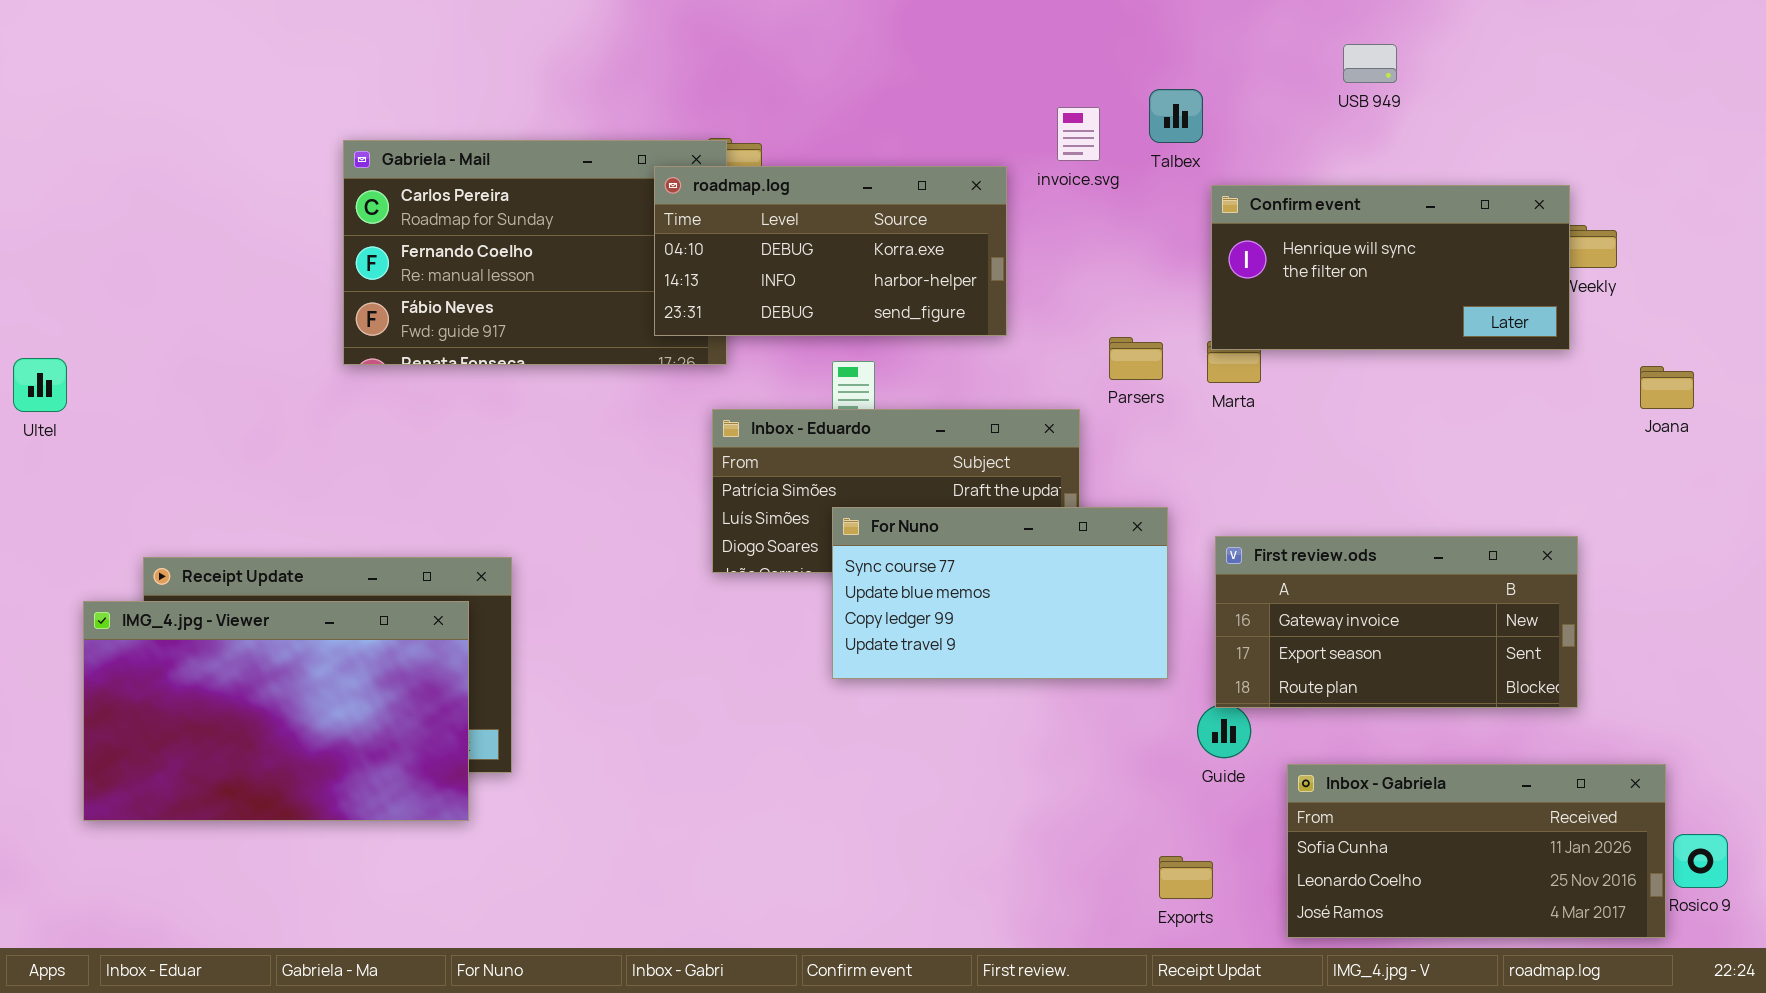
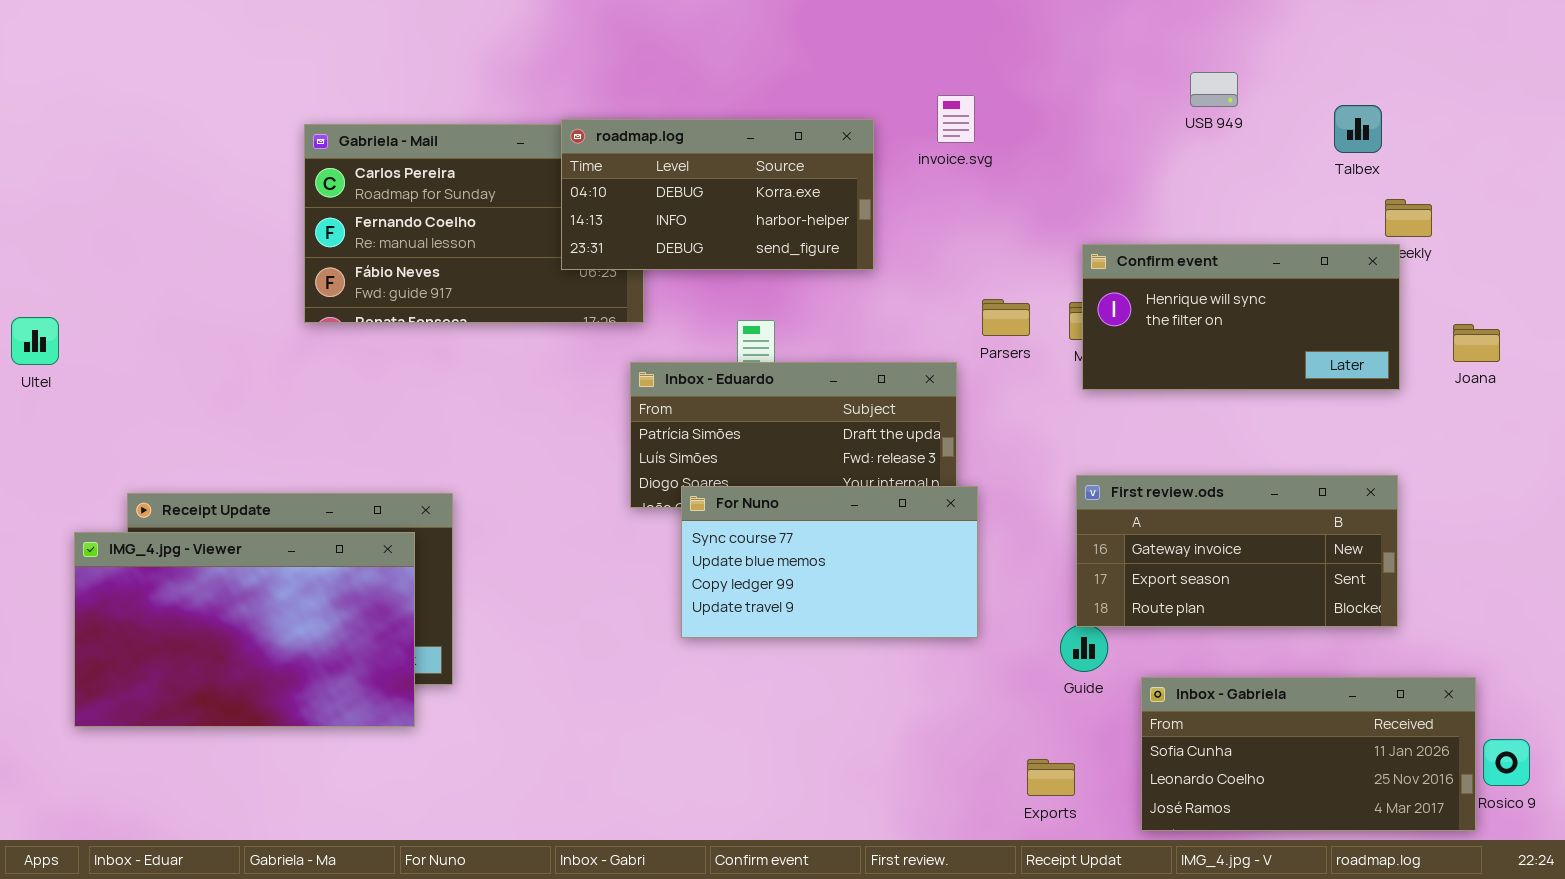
USB 949: [1343,44,1397,83] -> [1190,72,1238,107], moved
Talbex: [1149,89,1203,143] -> [1334,105,1382,153], moved
roadmap.log: [654,166,1007,336] -> [561,119,874,270], moved
Confirm event: [1211,185,1570,350] -> [1082,244,1400,390], moved
For Nuno: [832,507,1168,679] -> [681,486,978,638], moved

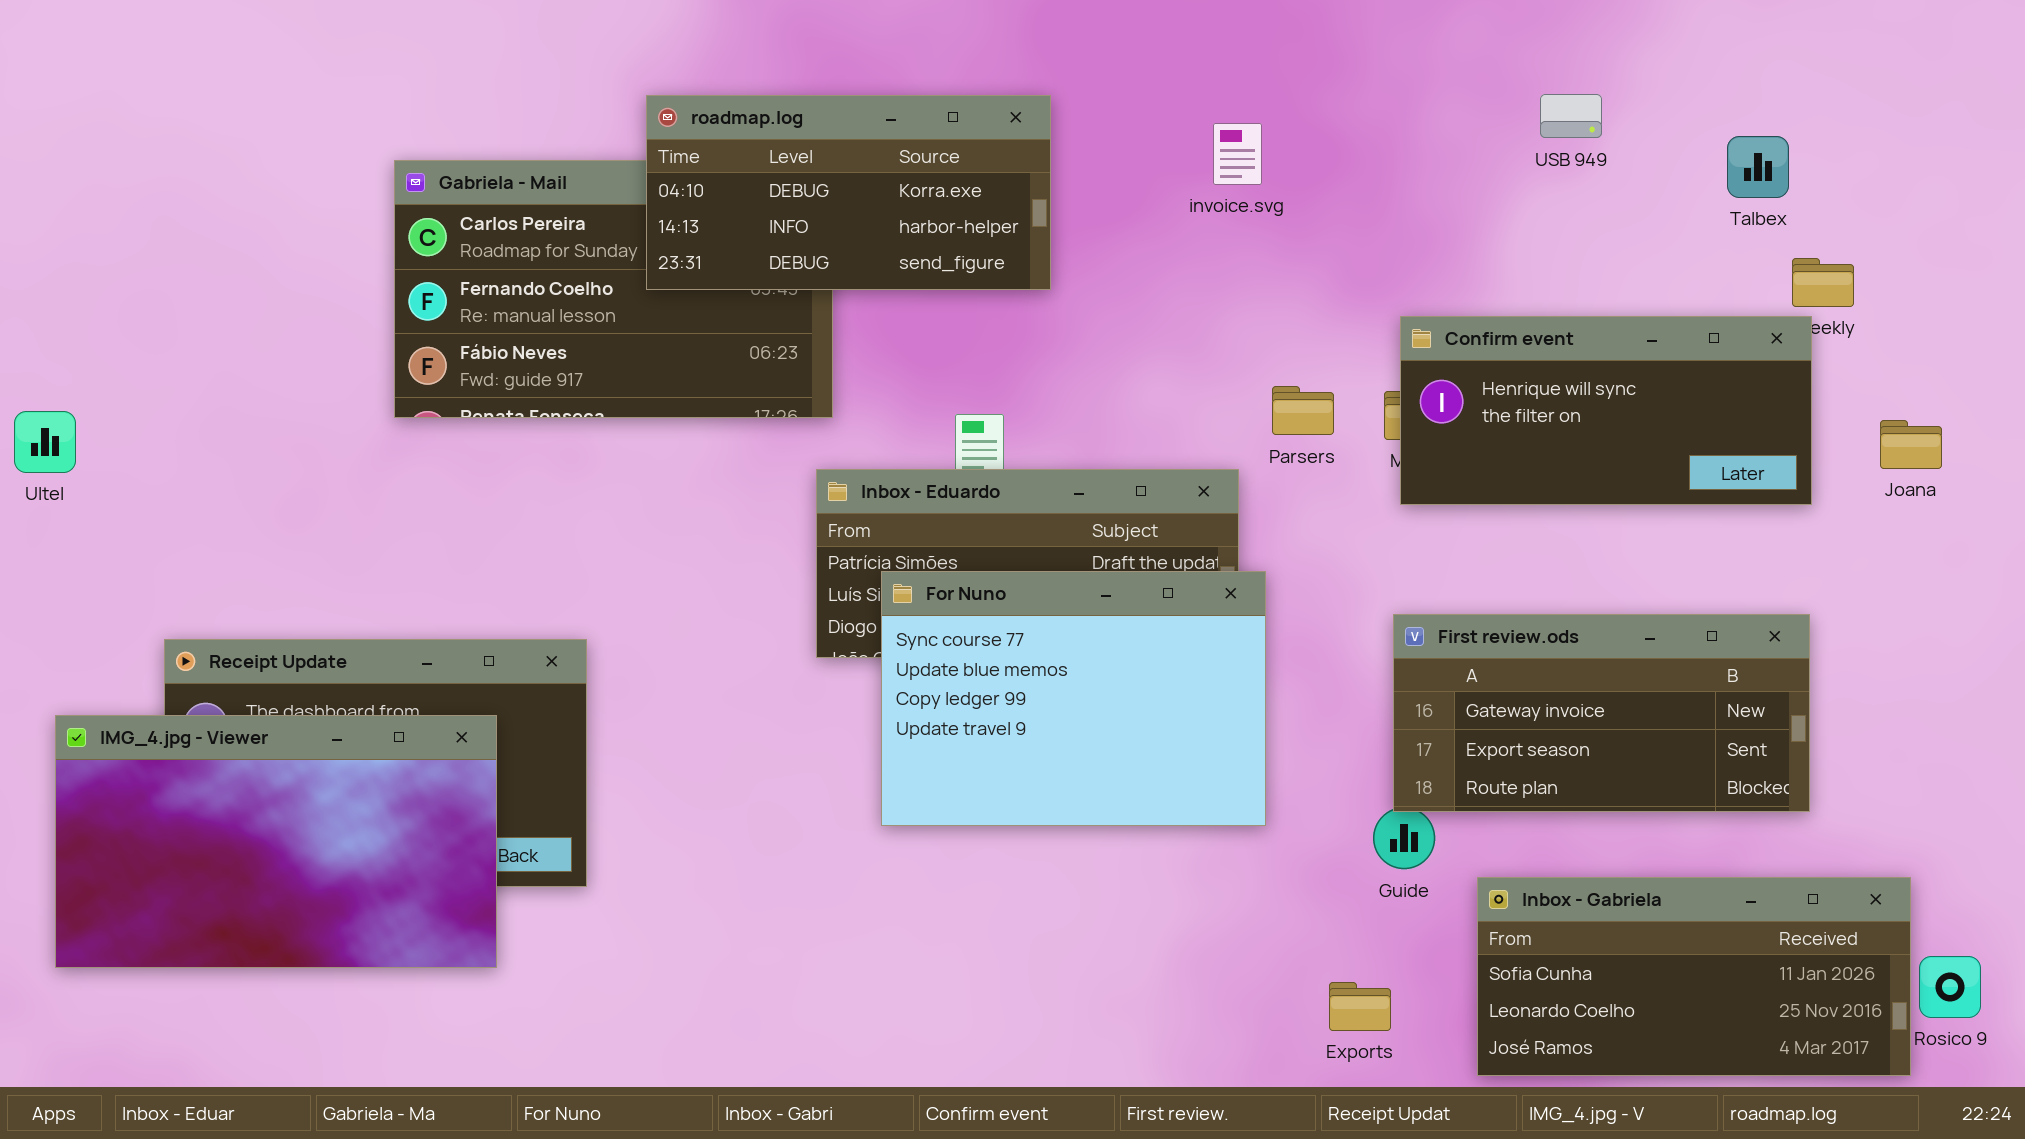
roadmap.log: [561,119,874,270] -> [646,95,1051,290], moved
For Nuno: [681,486,978,638] -> [881,571,1266,826], resized
IMG_4.jpg - Viewer: [74,532,415,727] -> [55,715,497,968], moved

